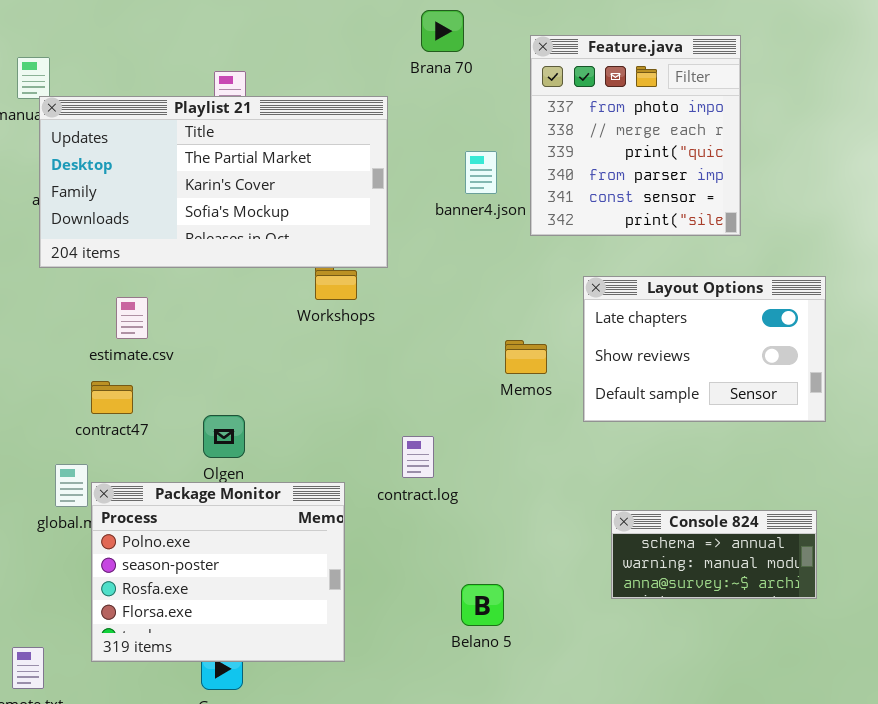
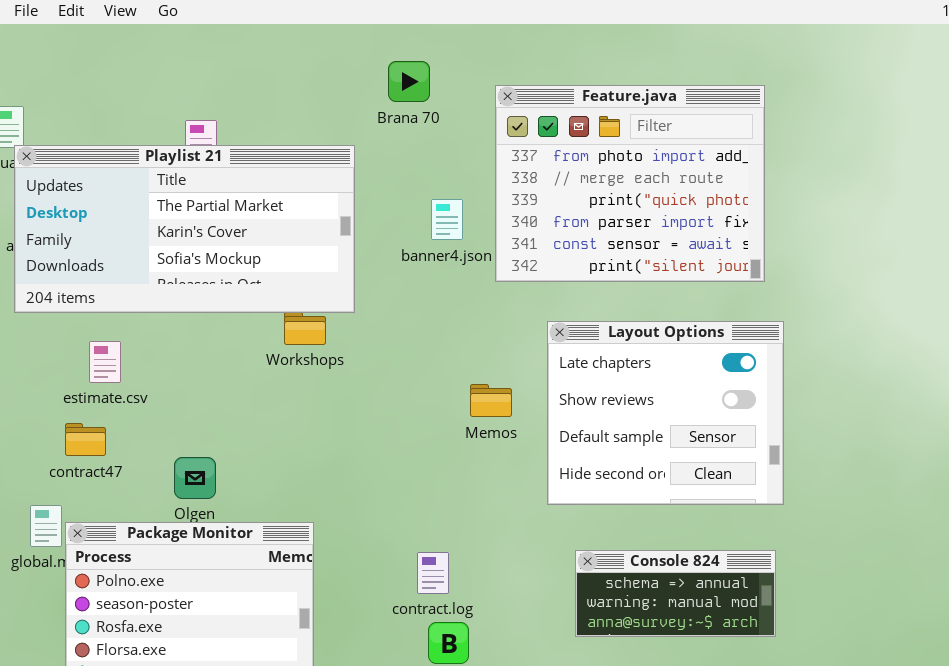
Feature.java: [530,35,741,236] -> [495,85,765,282], resized
Layout Options: [583,276,826,422] -> [547,321,784,505], resized
contract.log: [402,436,434,478] -> [417,552,449,594], moved

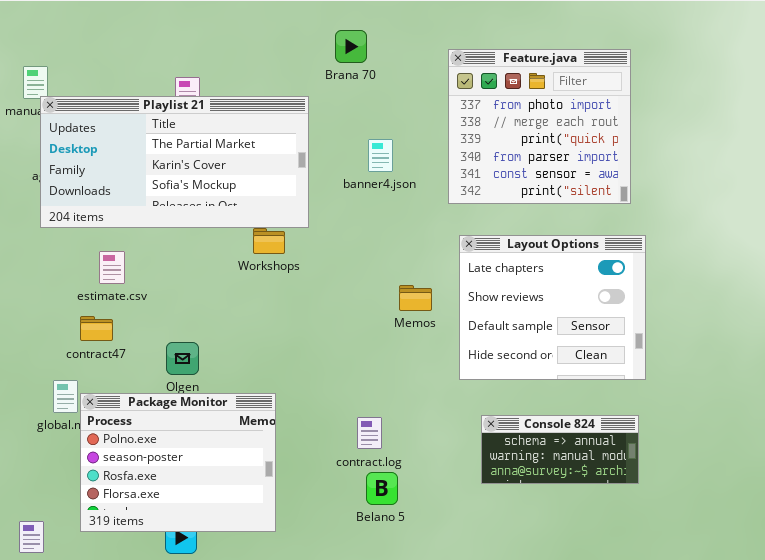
Feature.java: [495,85,765,282] -> [448,49,631,204], resized

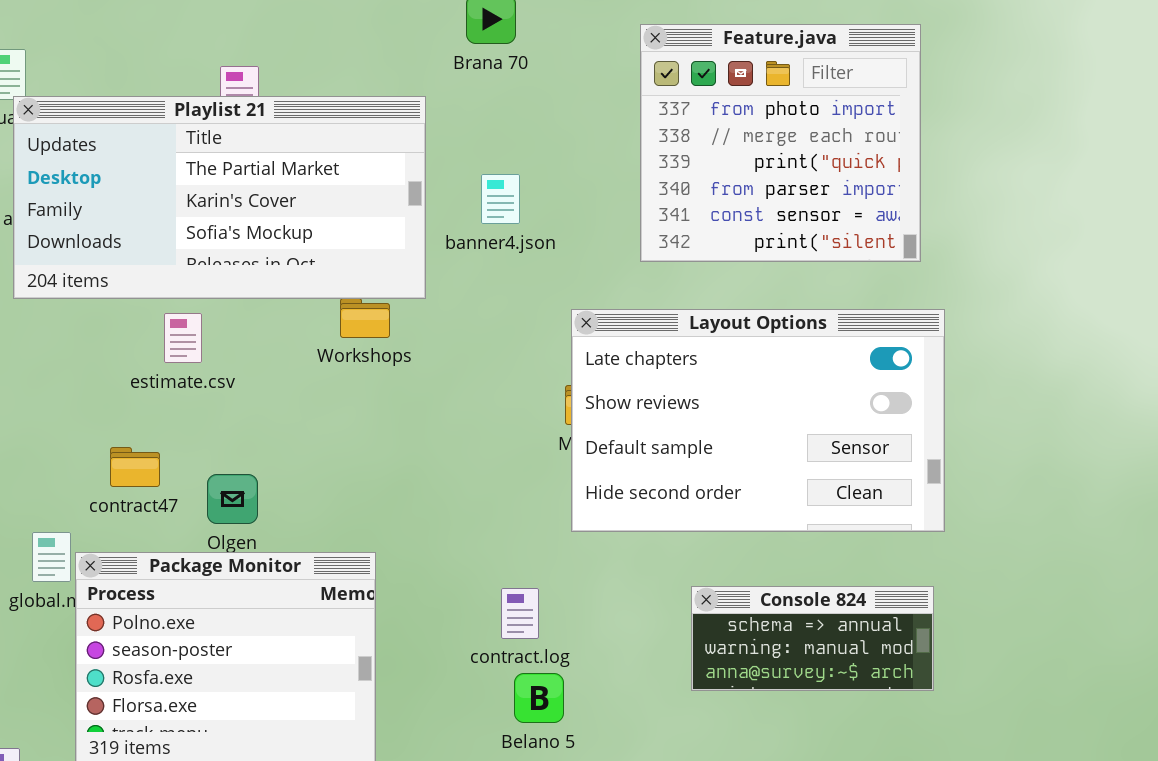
banner4.json: [368,139,393,172] -> [481,174,520,224], moved
Layout Options: [459,235,646,380] -> [571,309,945,532], resized
estimate.csv: [99,251,125,284] -> [164,313,202,363], moved
contract47: [80,316,113,341] -> [110,447,160,487], moved

